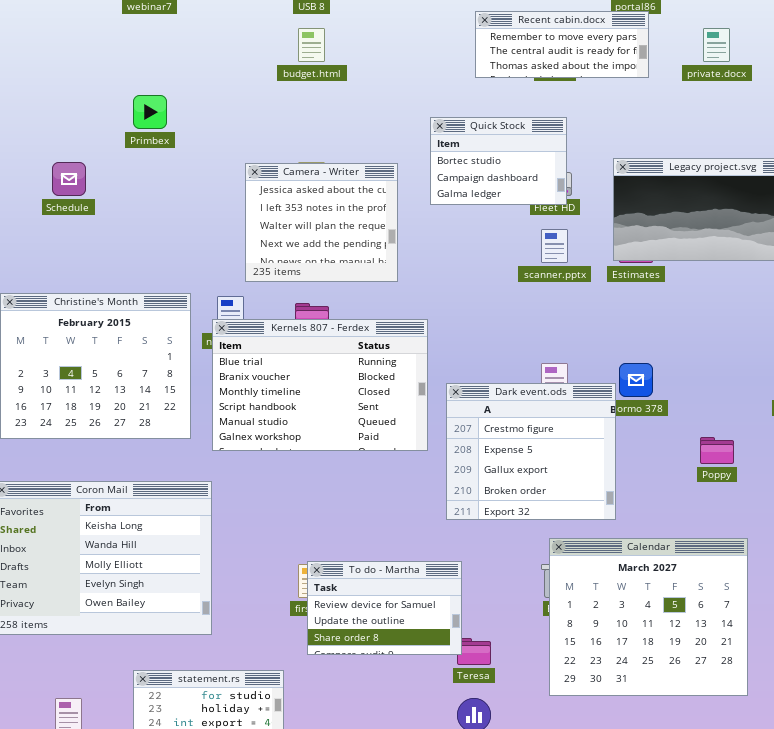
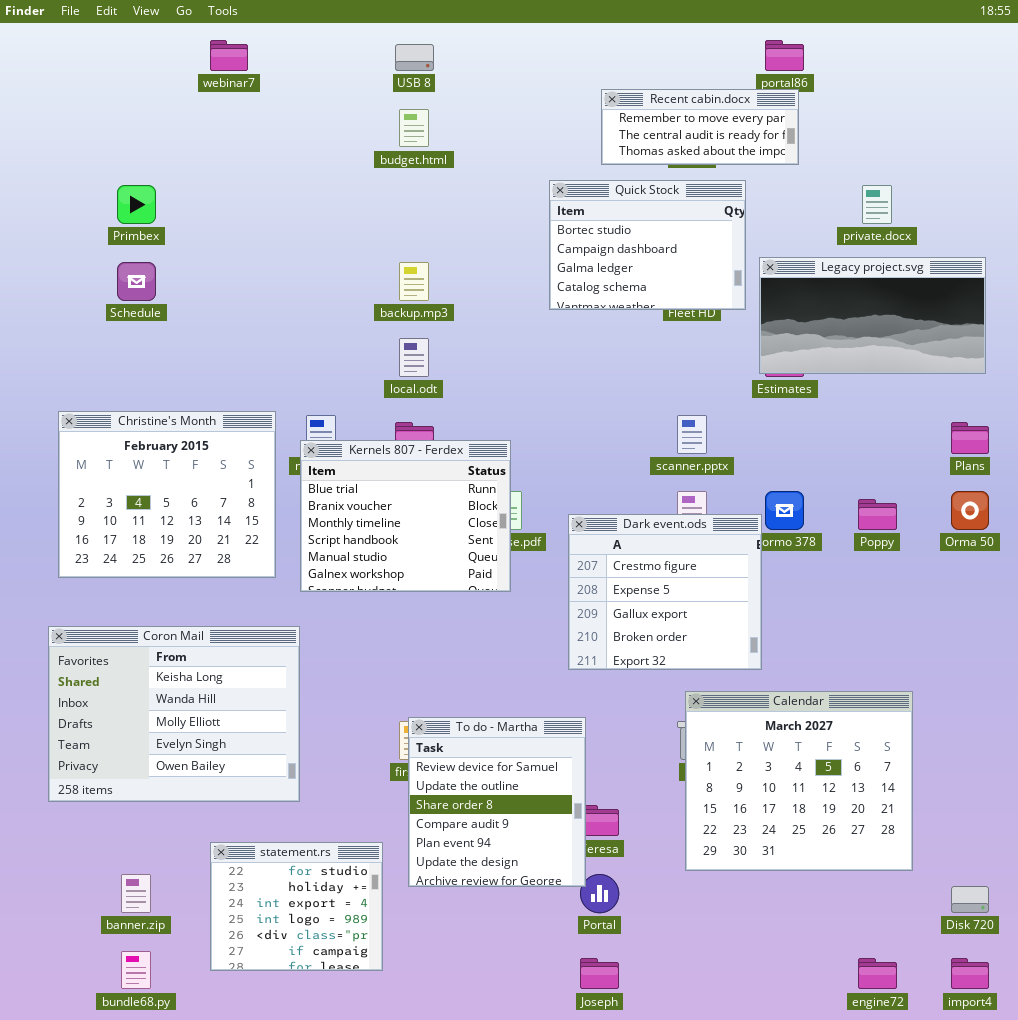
private.docx: [703,28,730,62] -> [862,185,892,224], moved
Primbex: [133,95,167,129] -> [117,185,156,224], moved
Quick Stock: [430,117,567,205] -> [549,180,746,310], resized
Camera - Writer: [245,163,398,282] -> none, closed
scanner.pptx: [541,229,568,263] -> [677,415,707,454], moved
Kernels 807 - Ferdex: [212,319,428,451] -> [300,440,511,592], resized
Poppy: [700,437,734,464] -> [858,499,897,530], moved
To do - Martha: [307,561,462,655] -> [408,717,586,887], resized

